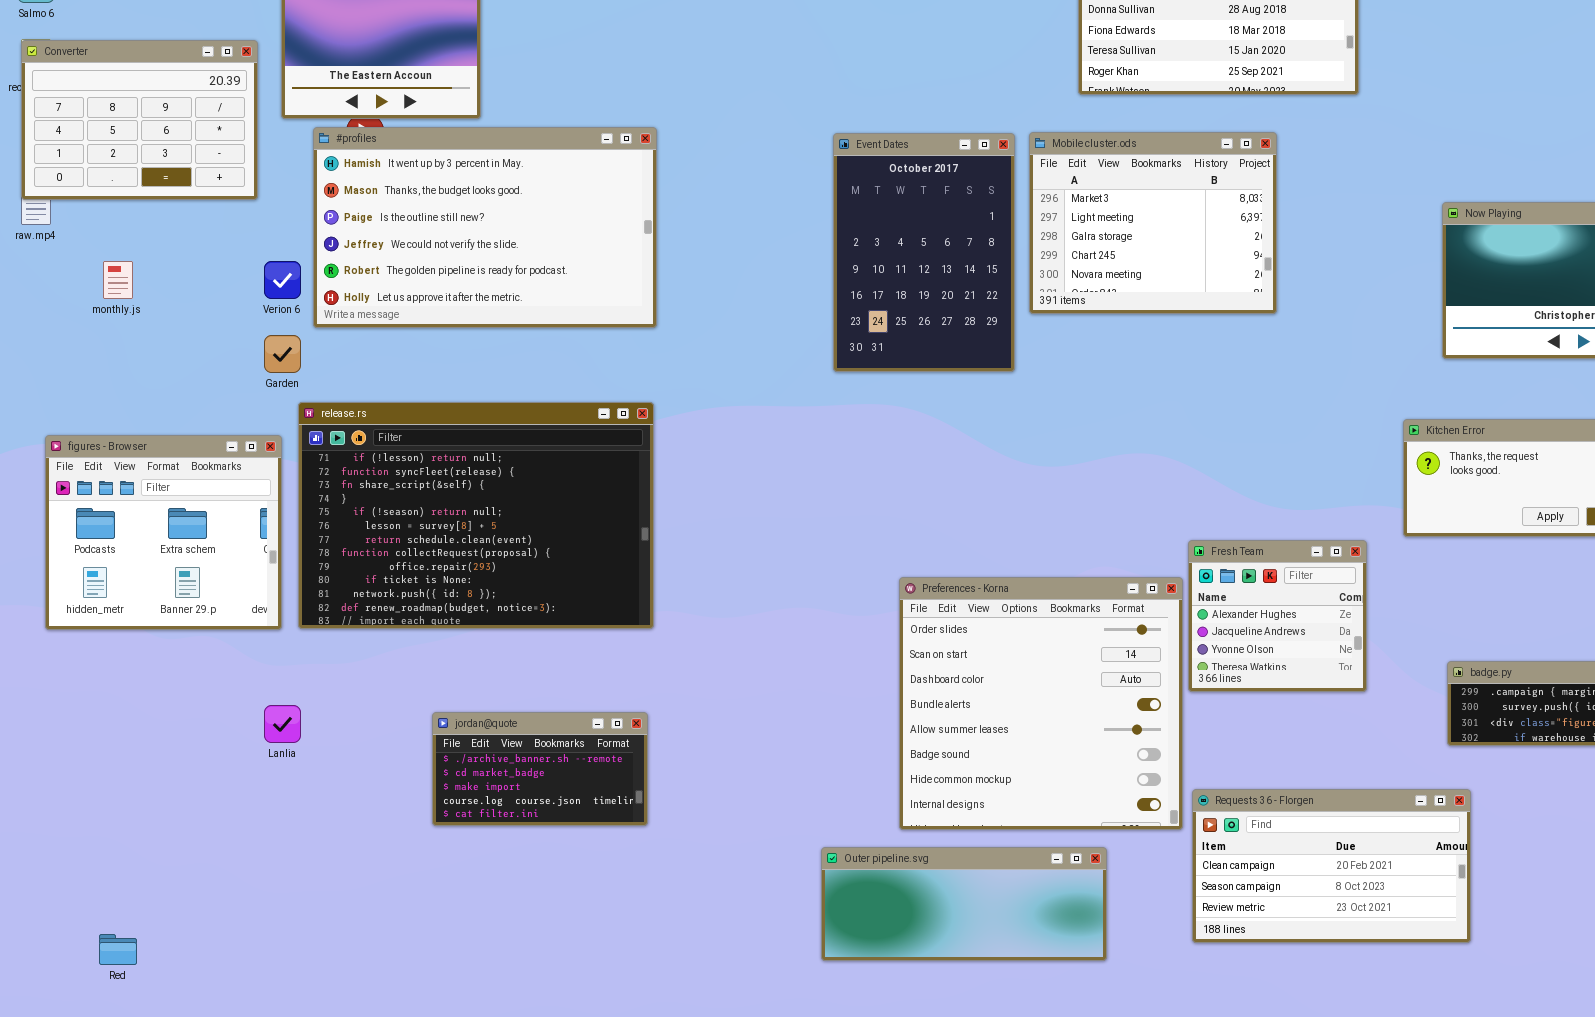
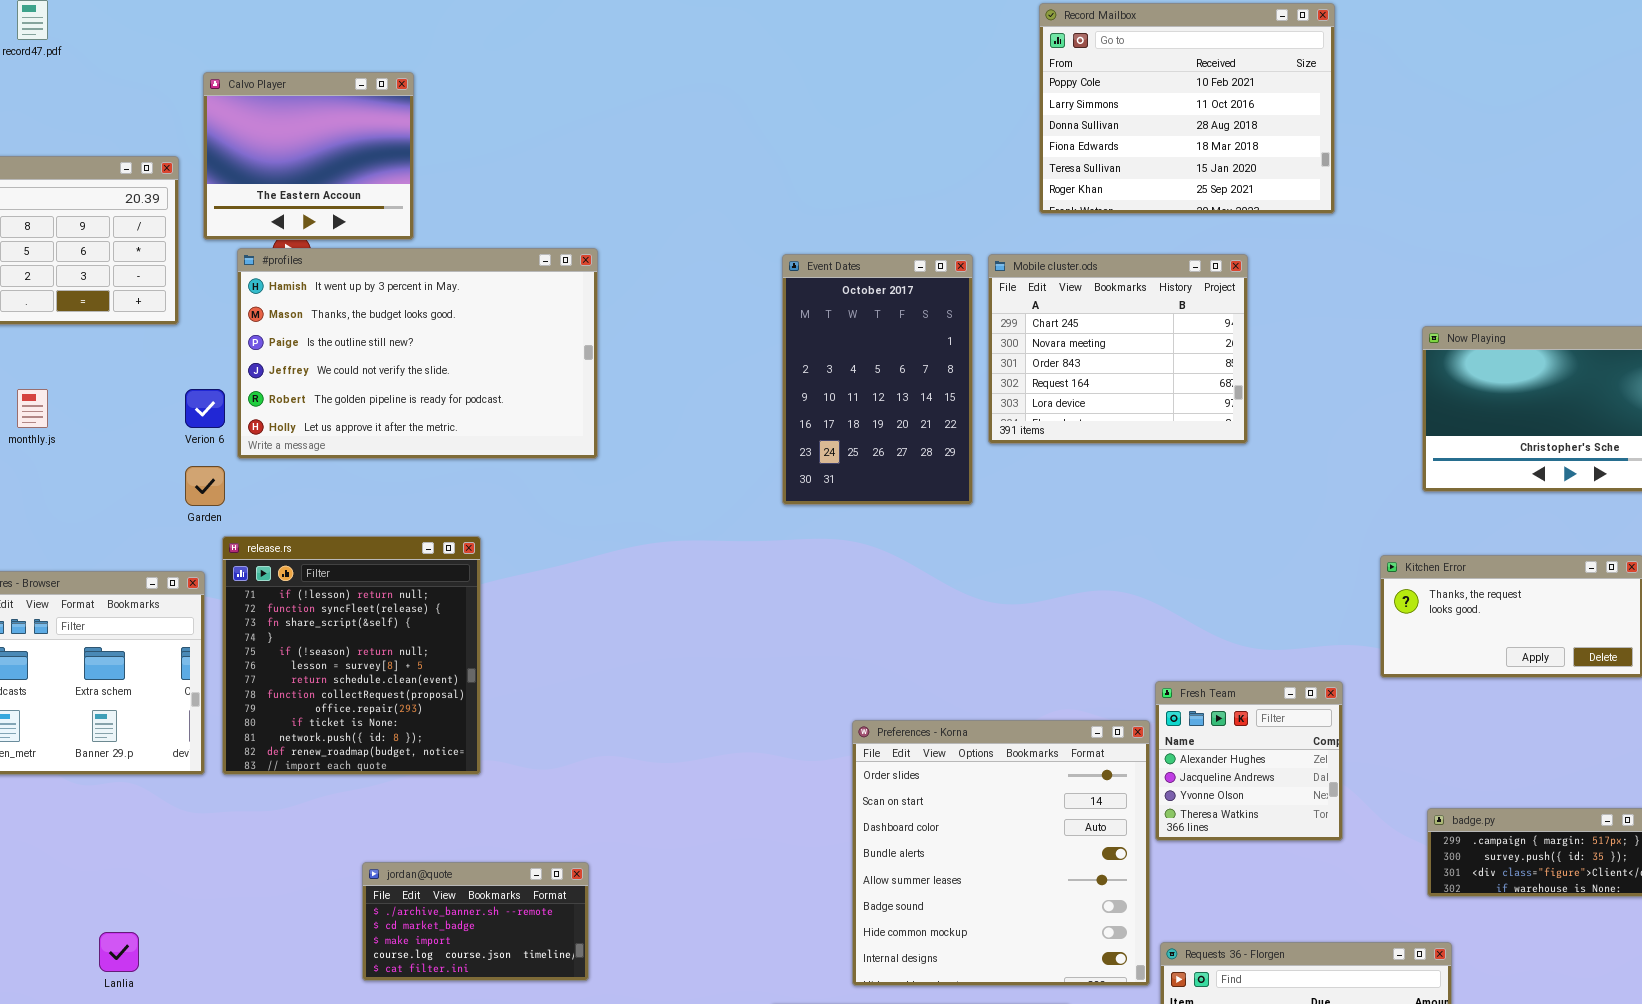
Mobile cluster.ods: [1029,132,1277,314] -> [988,254,1248,444], scrolled down 3 rows
release.rs: [298,402,654,629] -> [222,536,481,775], resized
Lanlia: [264,705,301,743] -> [99,932,139,972], moved

